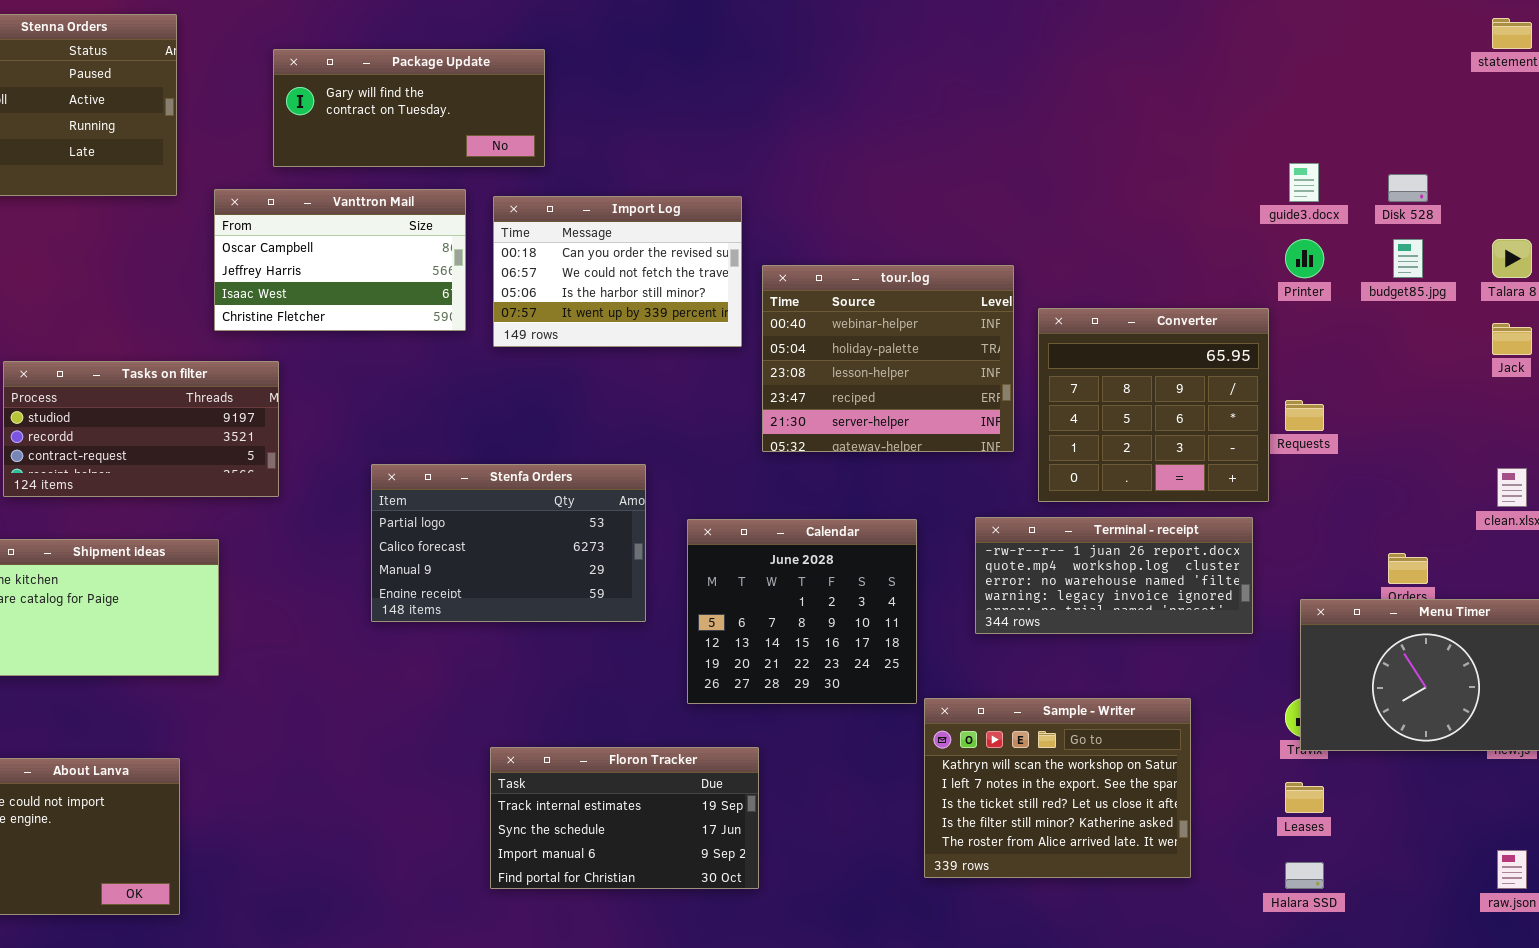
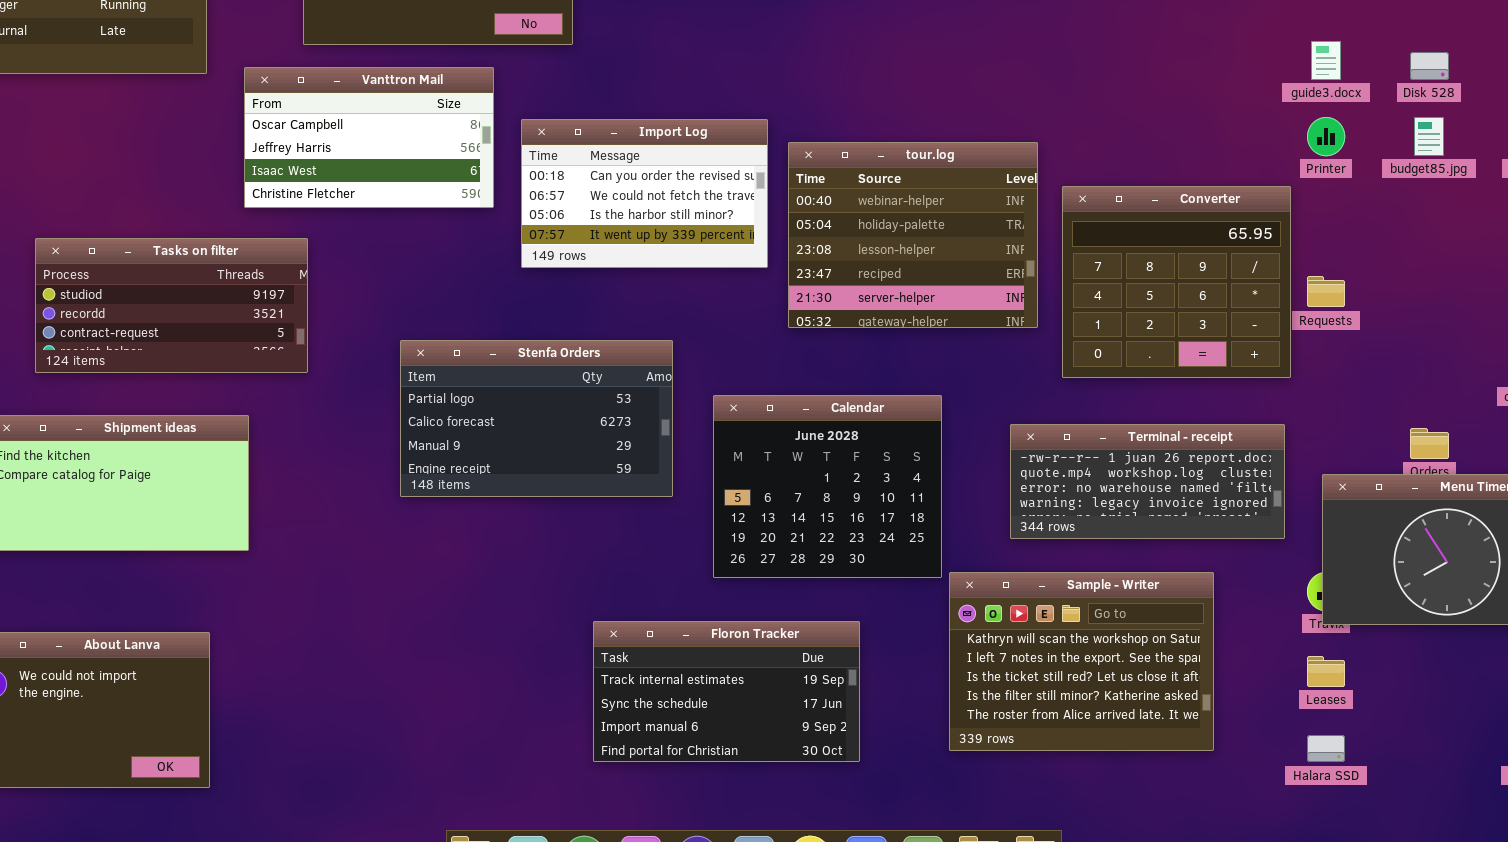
Import Log: [493,196,742,347] -> [521,119,768,268], moved
Terminal - receipt: [975,517,1253,634] -> [1010,424,1285,539], moved
Floron Tracker: [490,747,759,889] -> [593,621,860,762], moved

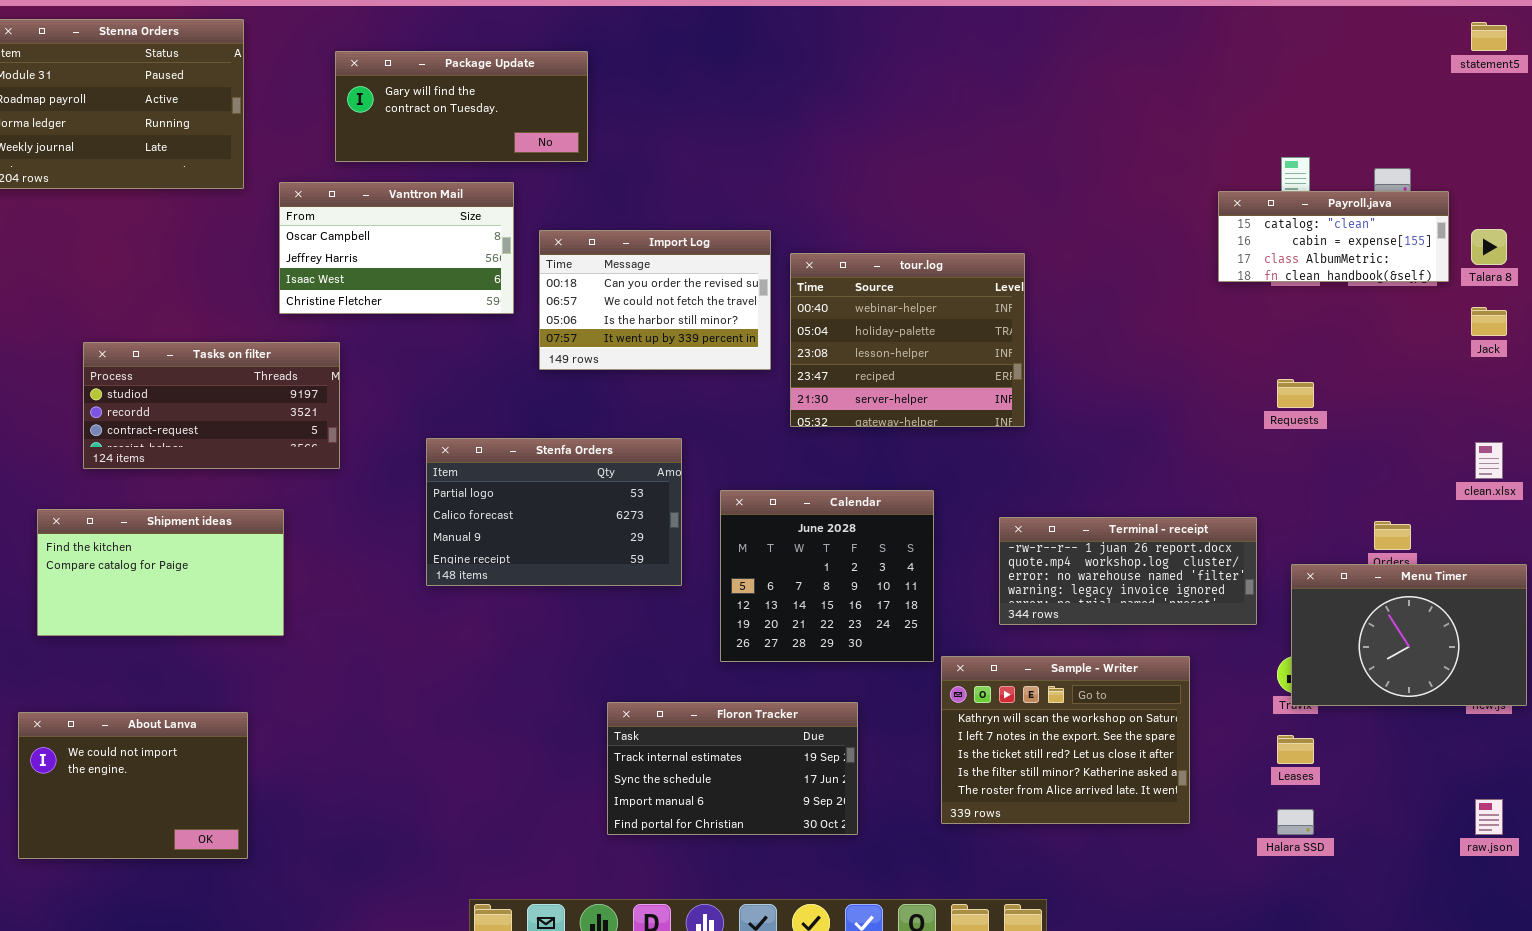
Payroll.java: none -> [1218,191,1449,282], opened
Converter: [1062,186,1291,378] -> none, closed

